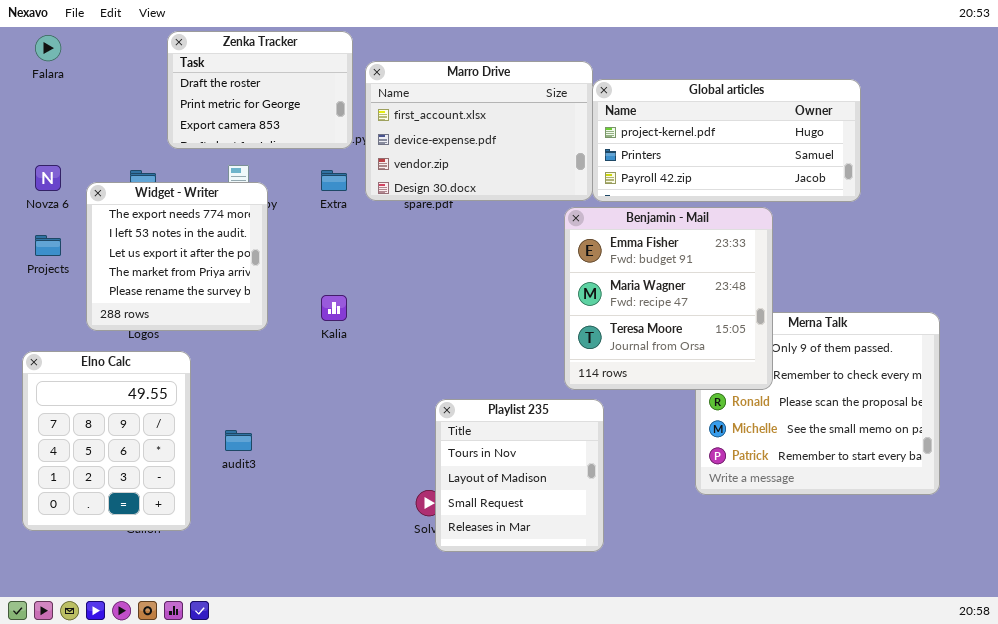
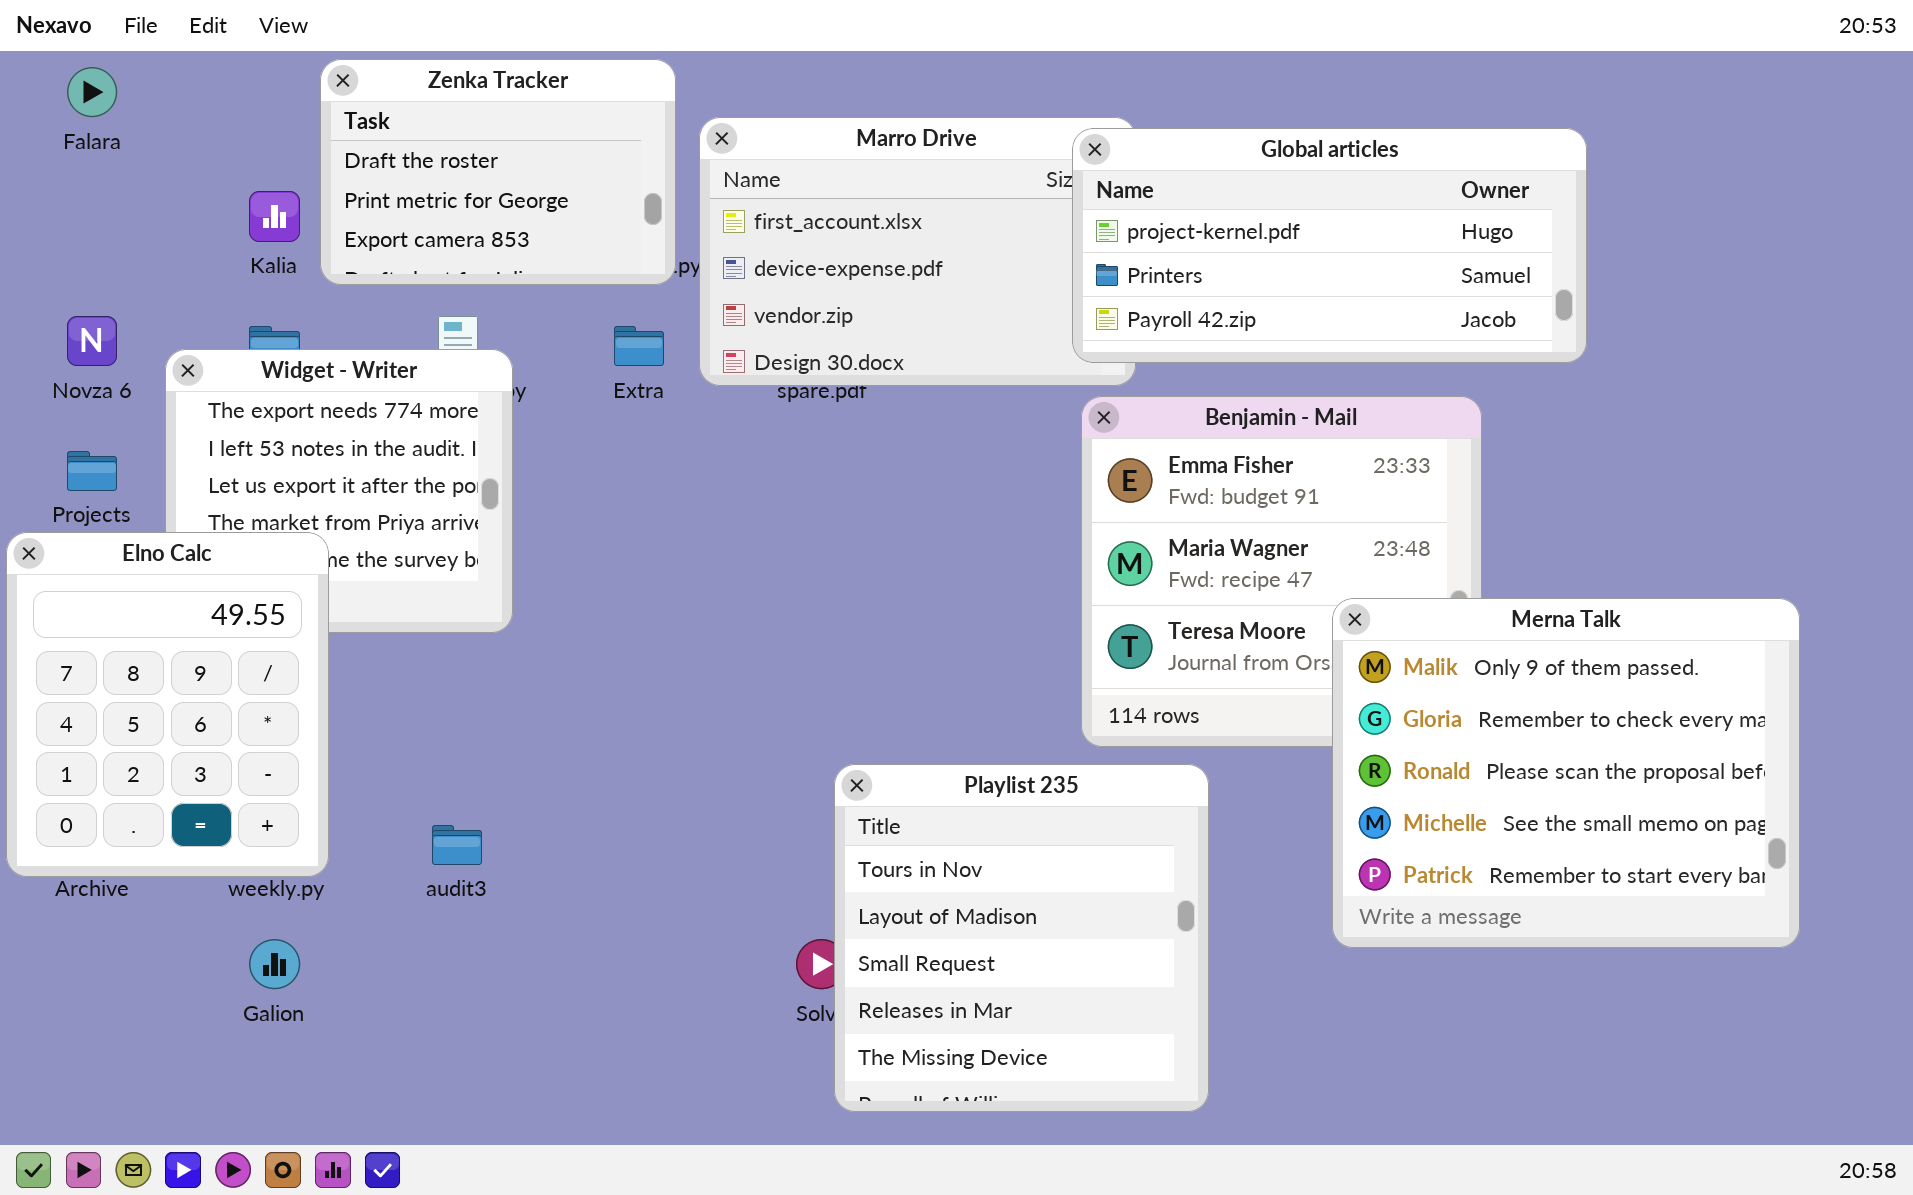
Global articles: [592,79,861,202] -> [1072,128,1587,363], moved
Kalia: [321,295,347,321] -> [249,191,300,242], moved
Merna Talk: [695,312,940,495] -> [1332,598,1800,948], raised
Elno Calc: [22,351,191,531] -> [6,532,329,877], moved
Playlist 235: [435,399,604,552] -> [834,764,1209,1112], resized

